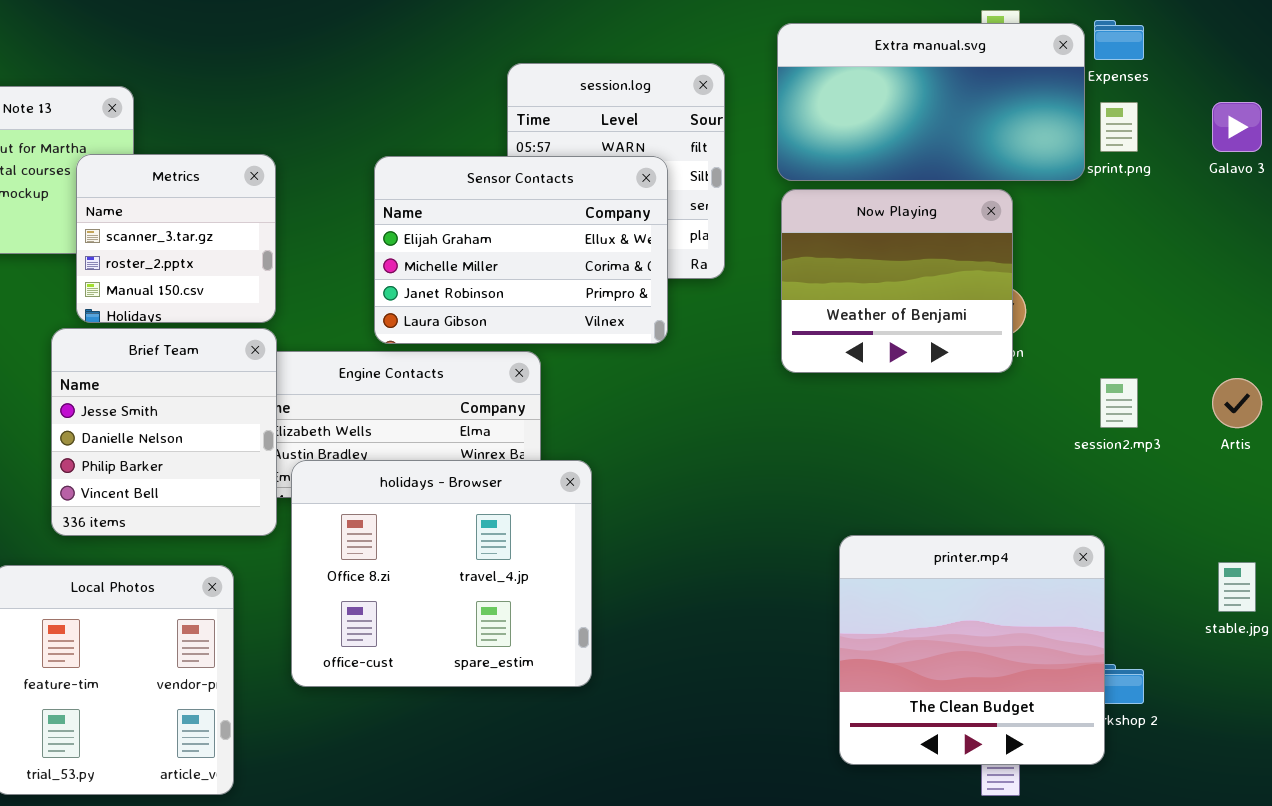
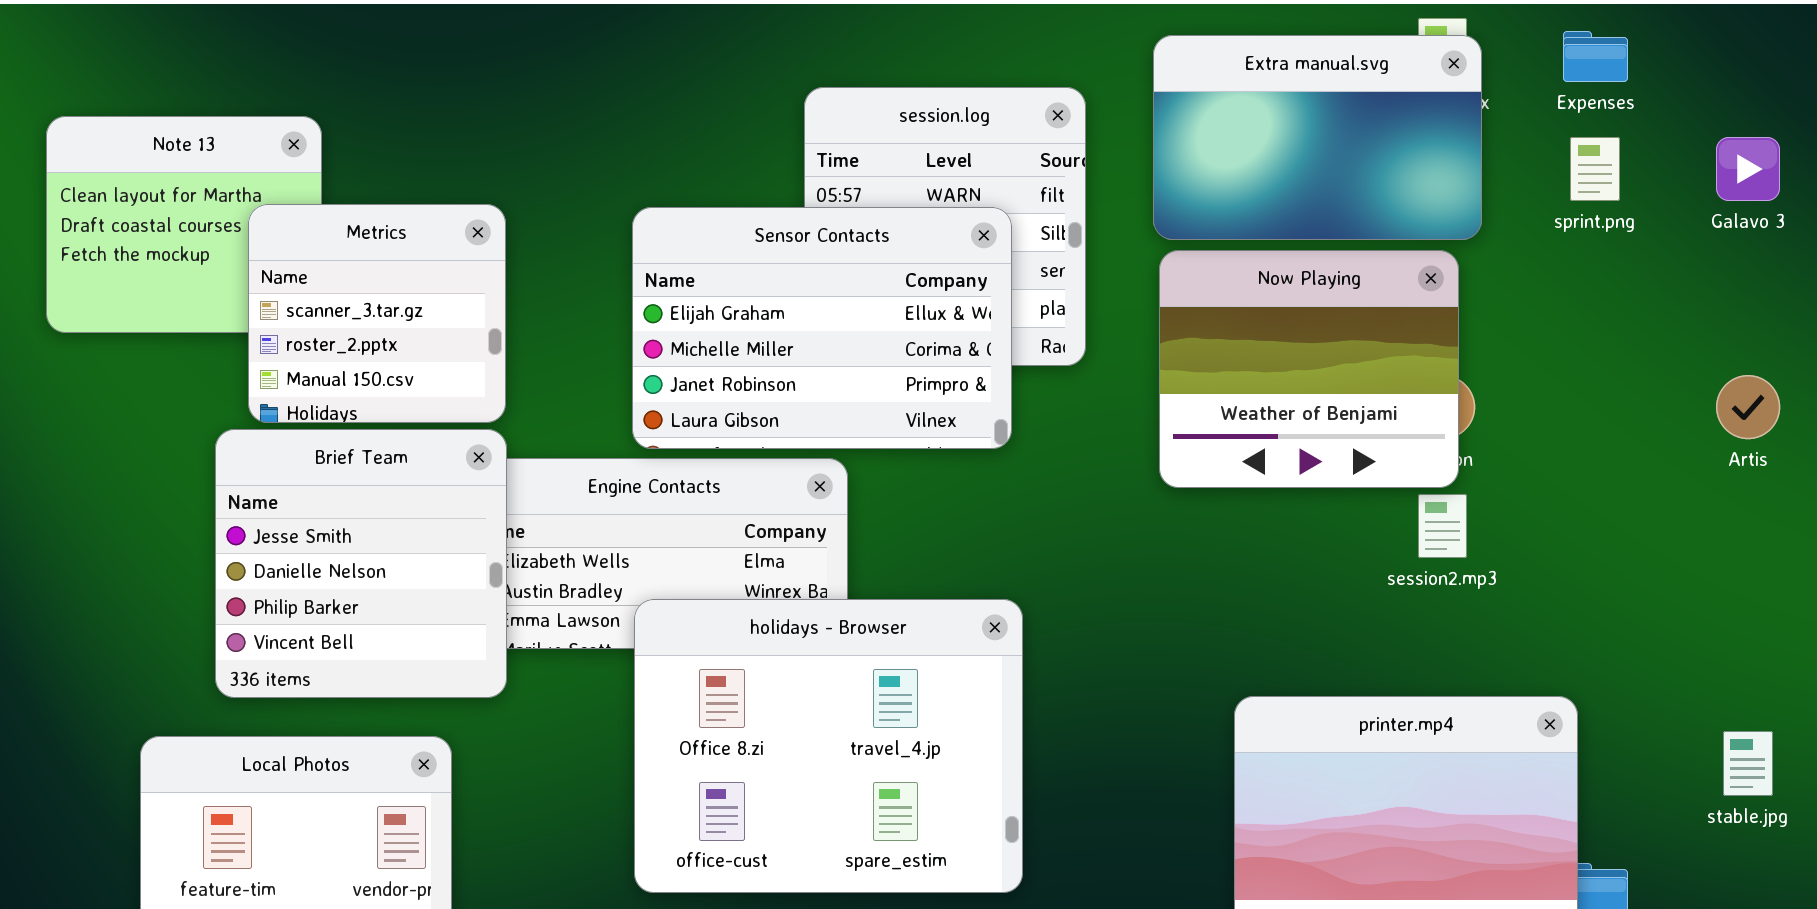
Extra manual.svg: [777,23,1085,181] -> [1153,35,1482,240], resized
session2.mp3: [1100,378,1138,428] -> [1418,494,1467,558], moved
Artis: [1212,378,1262,428] -> [1716,375,1780,439], moved
holidays - Browser: [291,460,592,687] -> [634,599,1023,893], moved

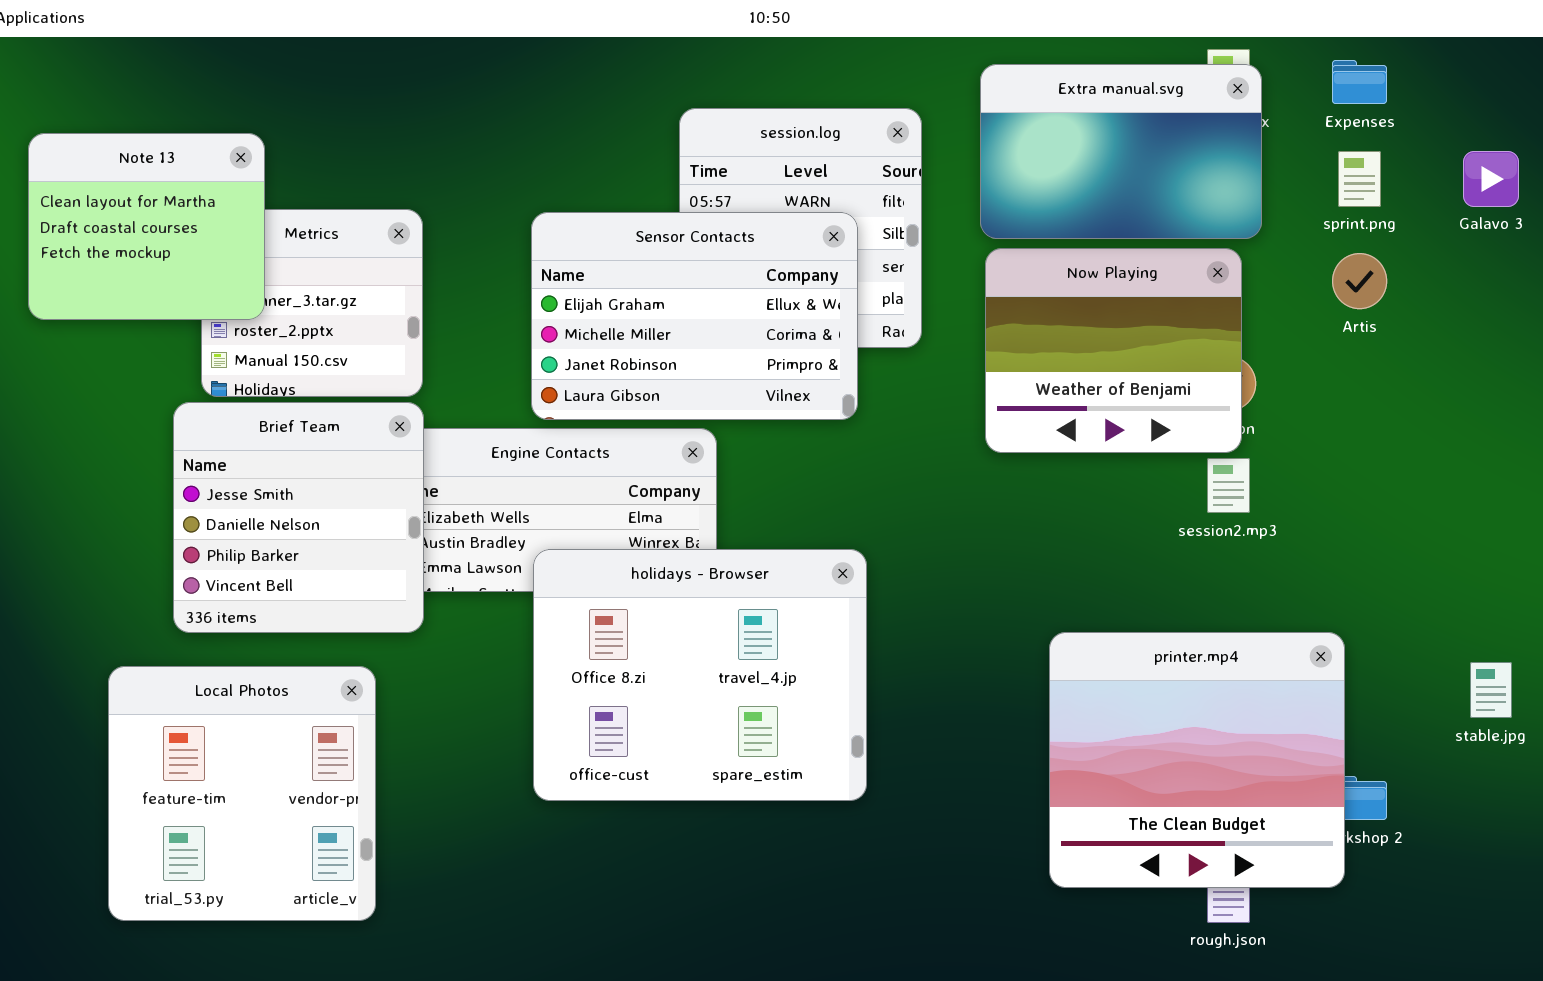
Note 13: [46,116,322,333] -> [28,133,265,320], raised
Artis: [1716,375,1780,439] -> [1332,253,1387,309], moved

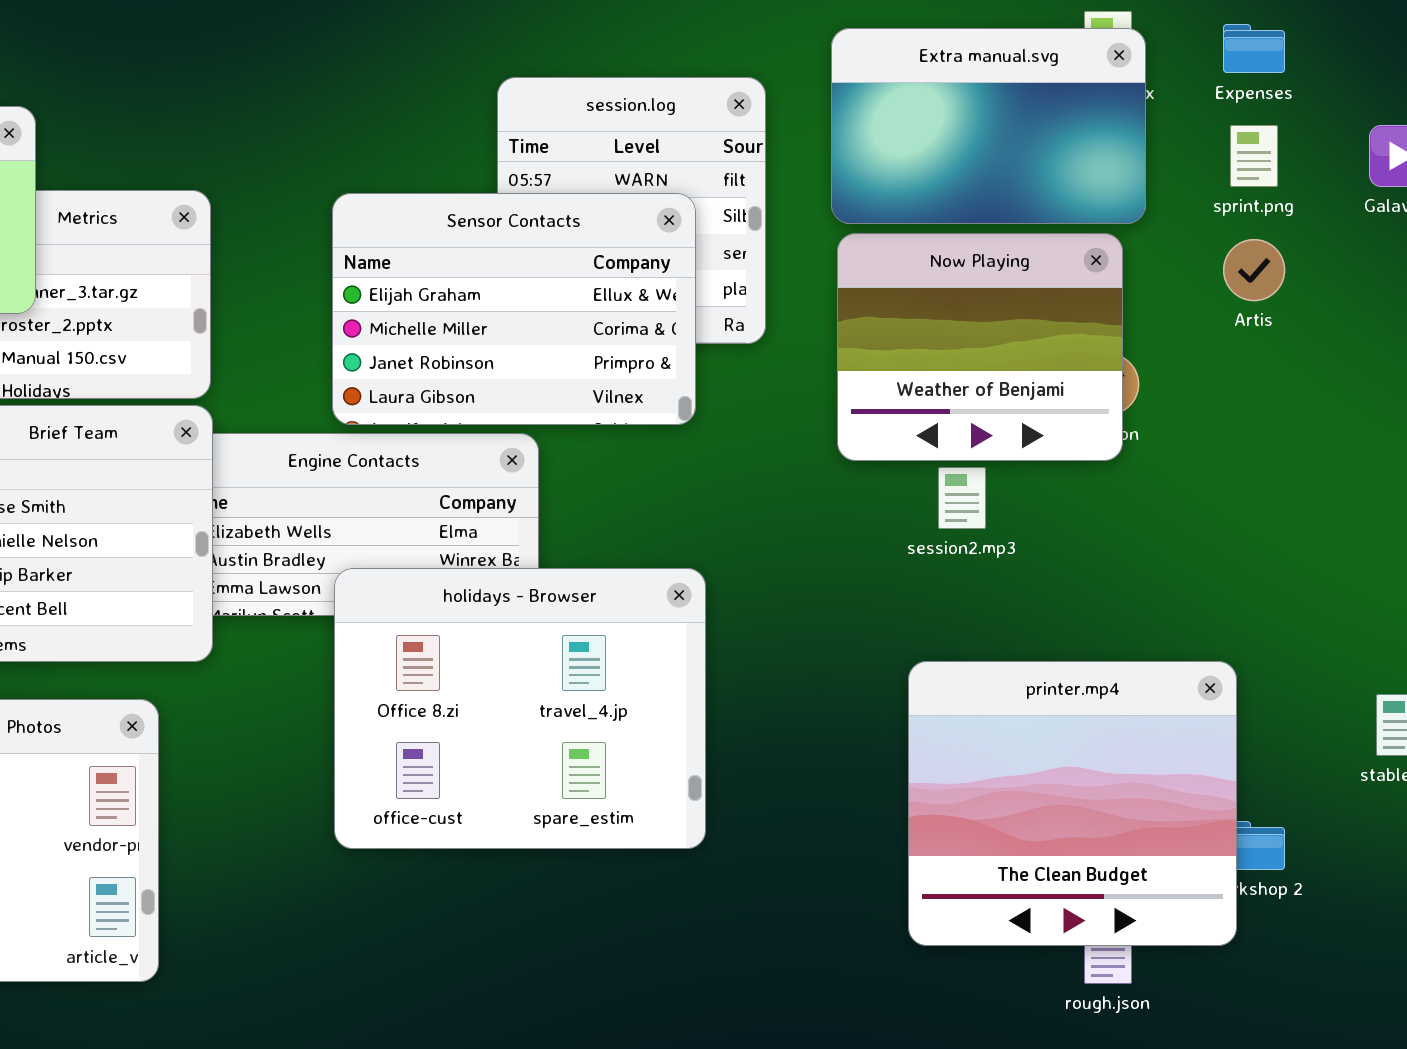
session2.mp3: [1207,458,1250,513] -> [938,467,986,529], moved

